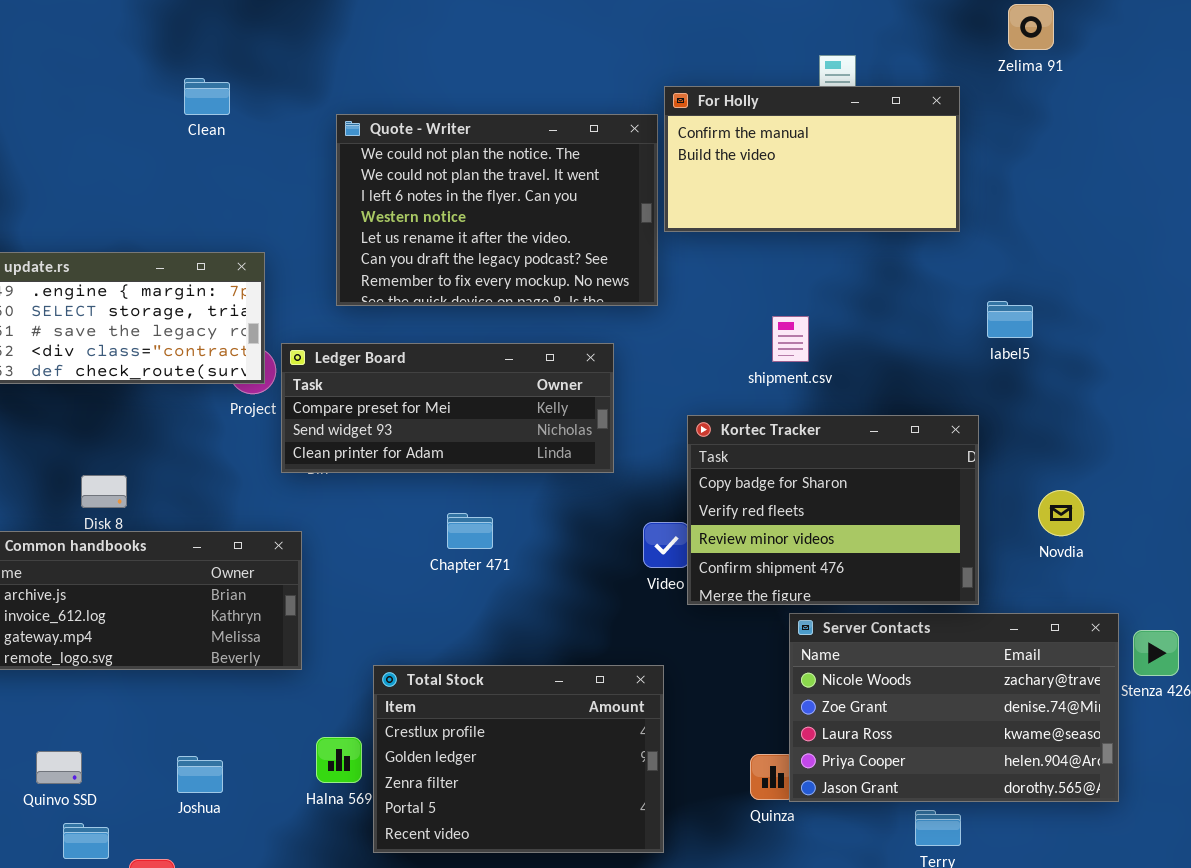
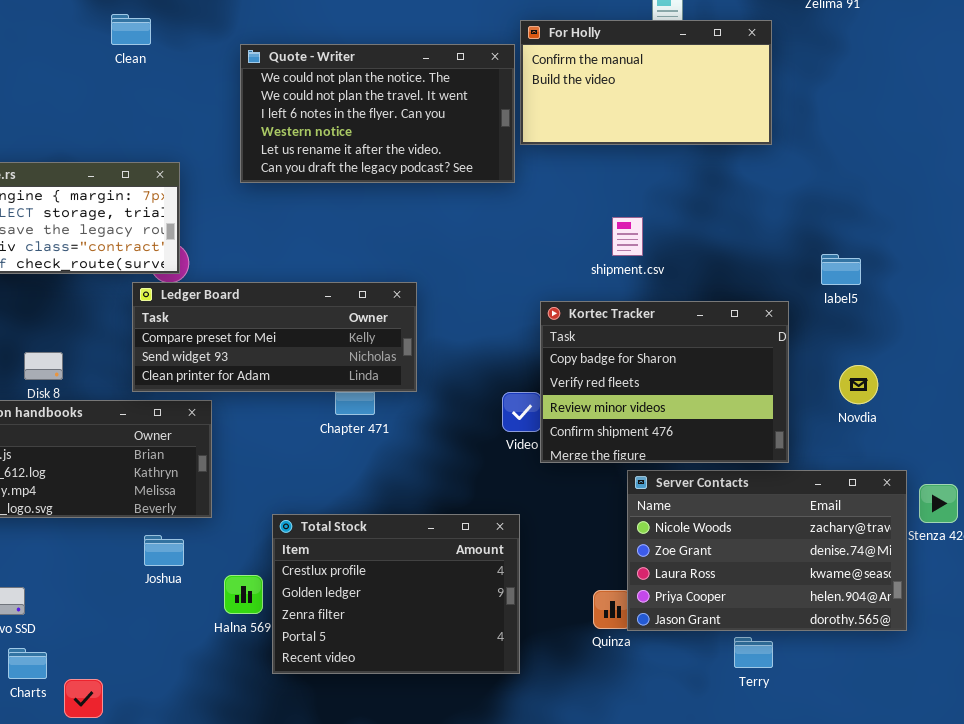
Quote - Writer: [336,114,658,306] -> [240,44,515,183], resized
label5: [987,301,1033,338] -> [821,254,861,285], moved
Ledger Board: [281,343,614,473] -> [132,282,417,392], moved
Joshua: [177,756,223,793] -> [144,535,184,566], moved

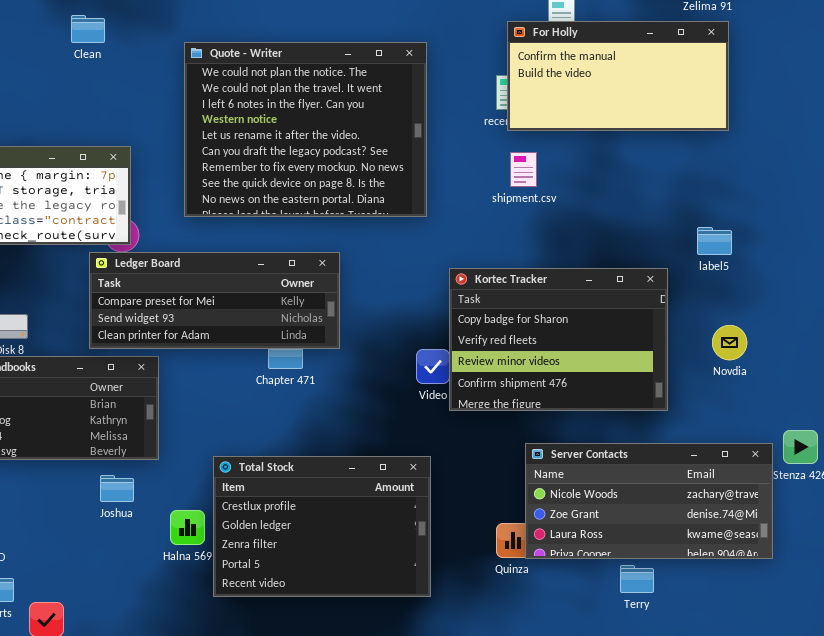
For Holly: [520,20,772,145] -> [507,21,729,131], moved
Quote - Writer: [240,44,515,183] -> [184,42,427,217], resized
shipment.csv: [612,217,643,256] -> [510,152,537,187], moved
Server Contacts: [627,470,907,631] -> [525,443,773,559], resized

